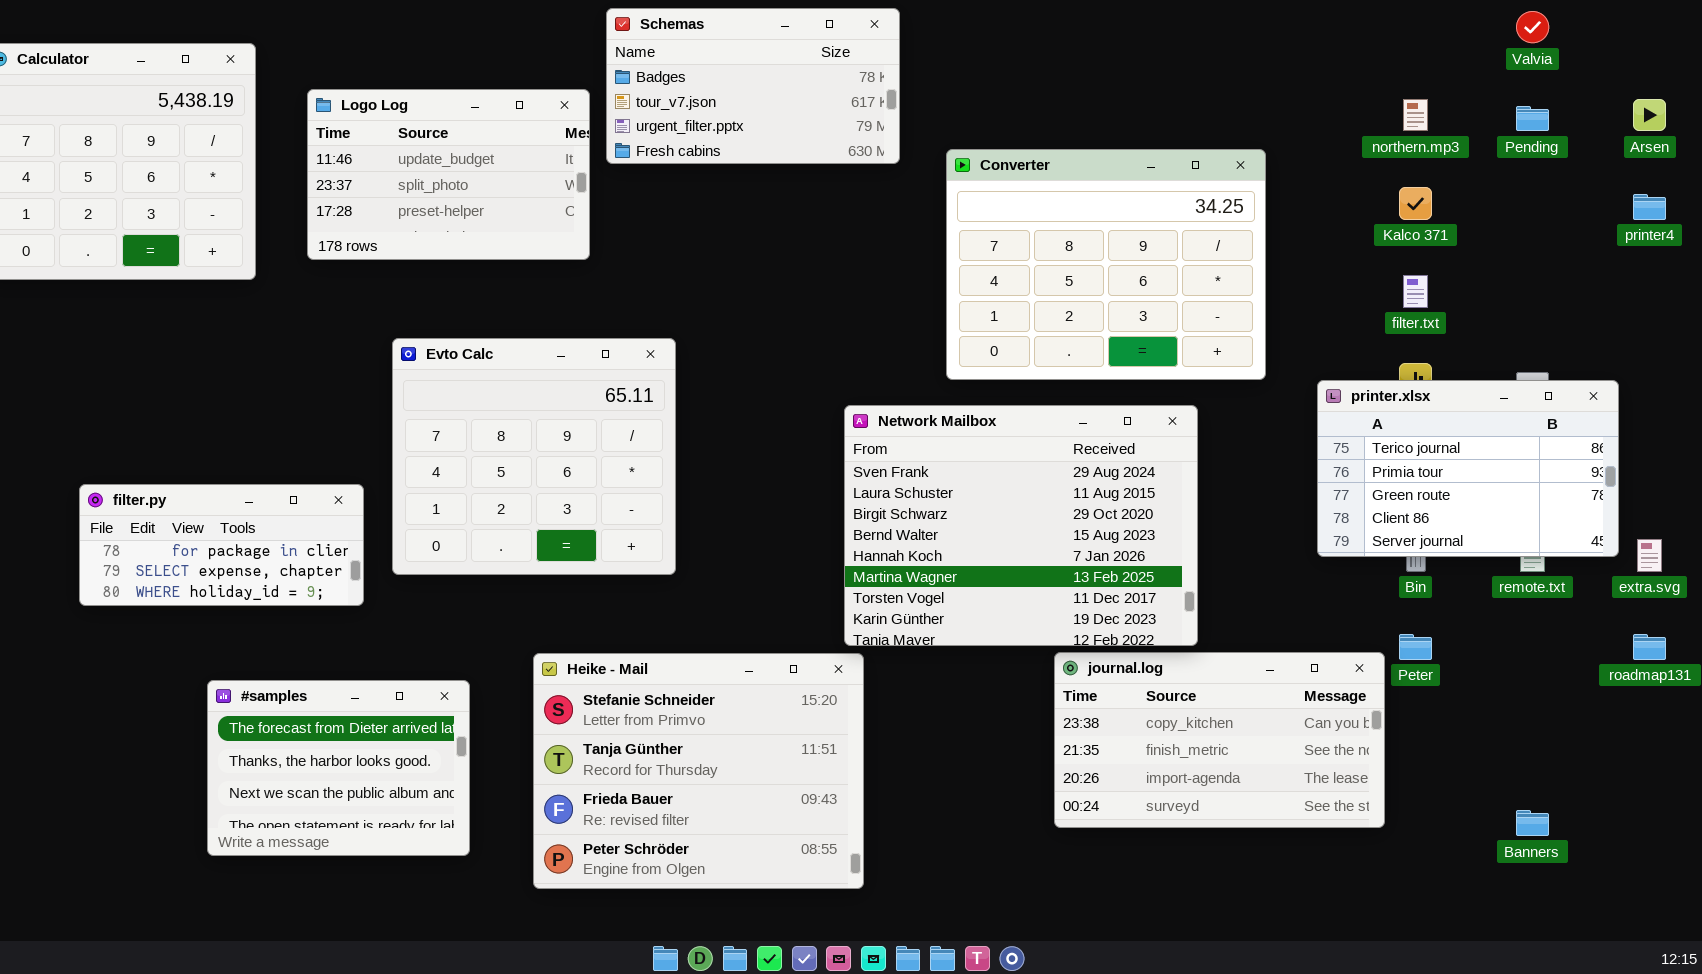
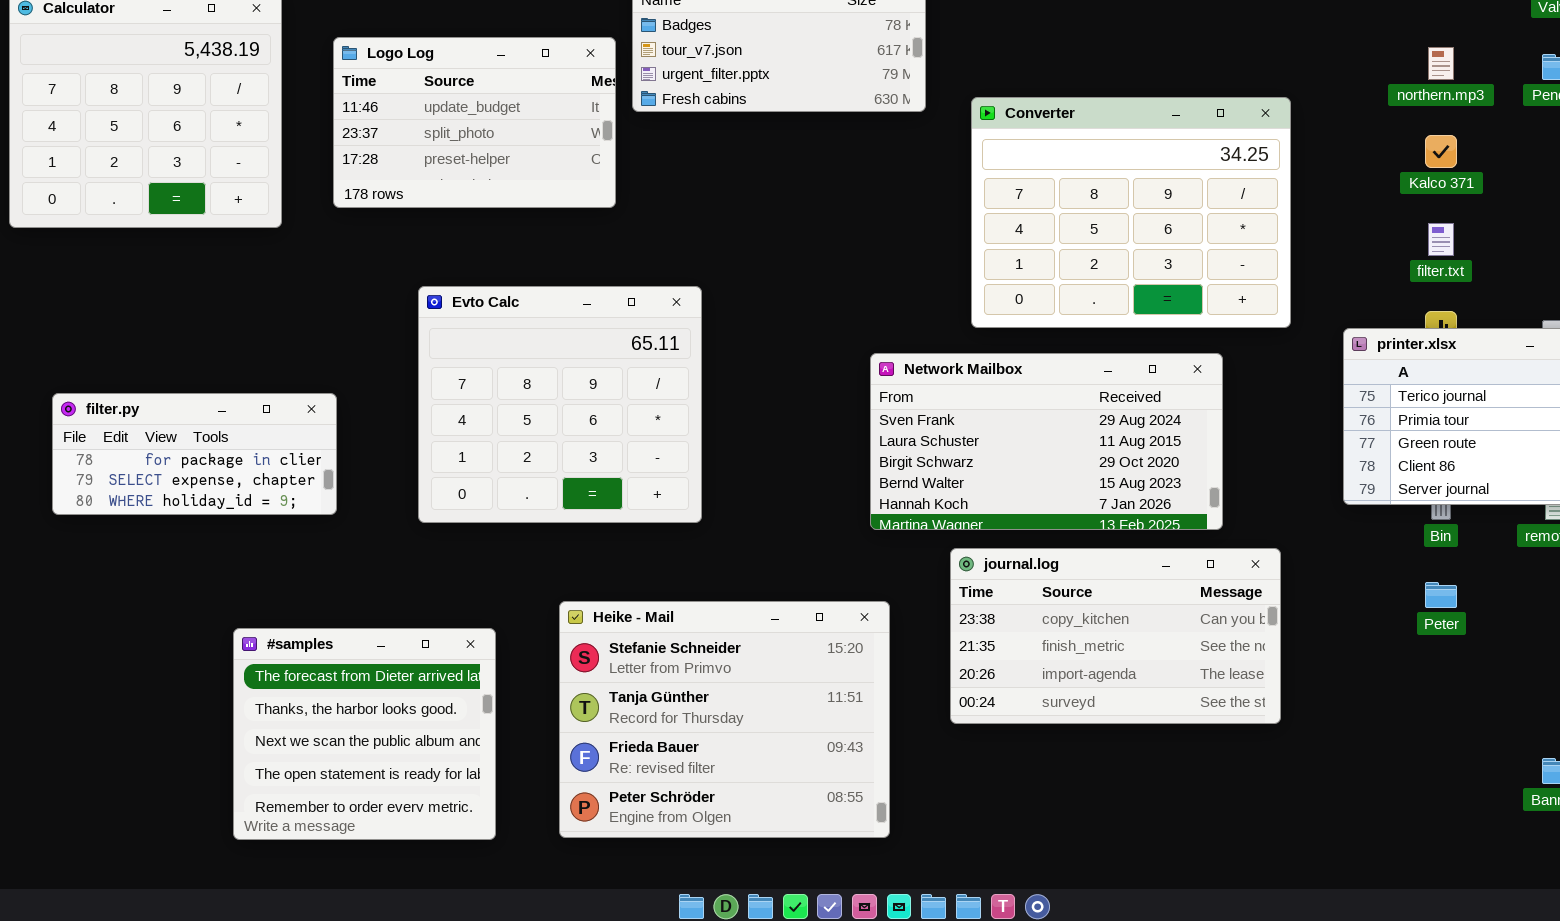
Network Mailbox: [844,405,1198,646] -> [870,353,1223,530], resized
filter.py: [79,484,364,606] -> [52,393,337,515], moved
journal.log: [1054,652,1385,828] -> [950,548,1281,724], moved
#samples: [207,680,470,856] -> [233,628,496,840], resized

